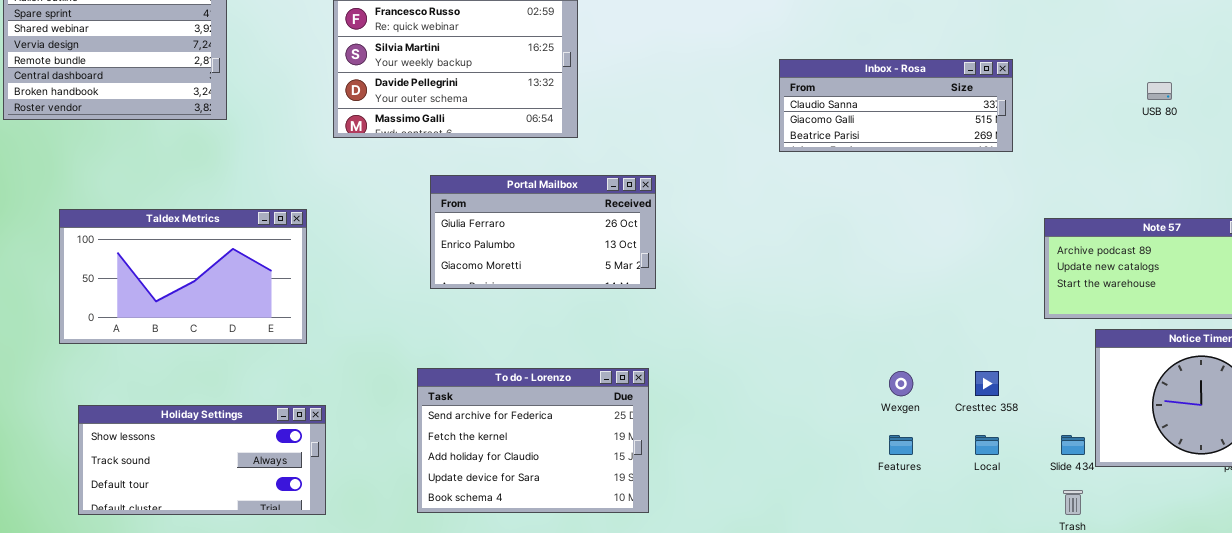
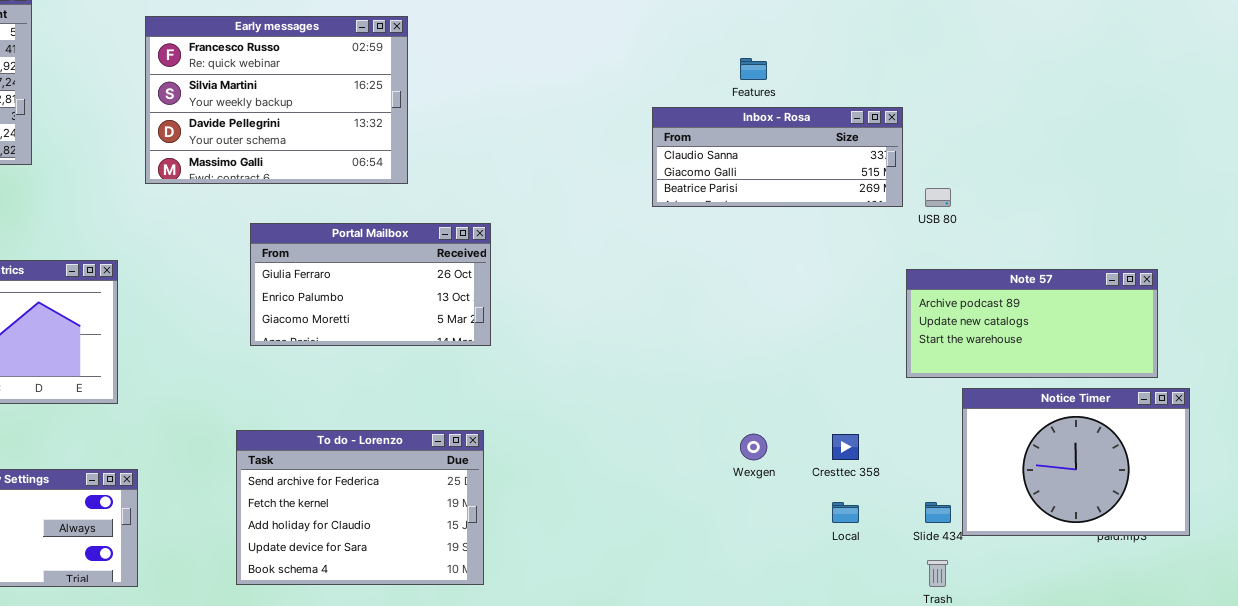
Inbox - Rosa: [779,59,1013,152] -> [652,107,903,207], moved
USB 80: [1147,82,1172,100] -> [925,188,951,207], moved
Features: [889,435,913,455] -> [740,58,767,80], moved

